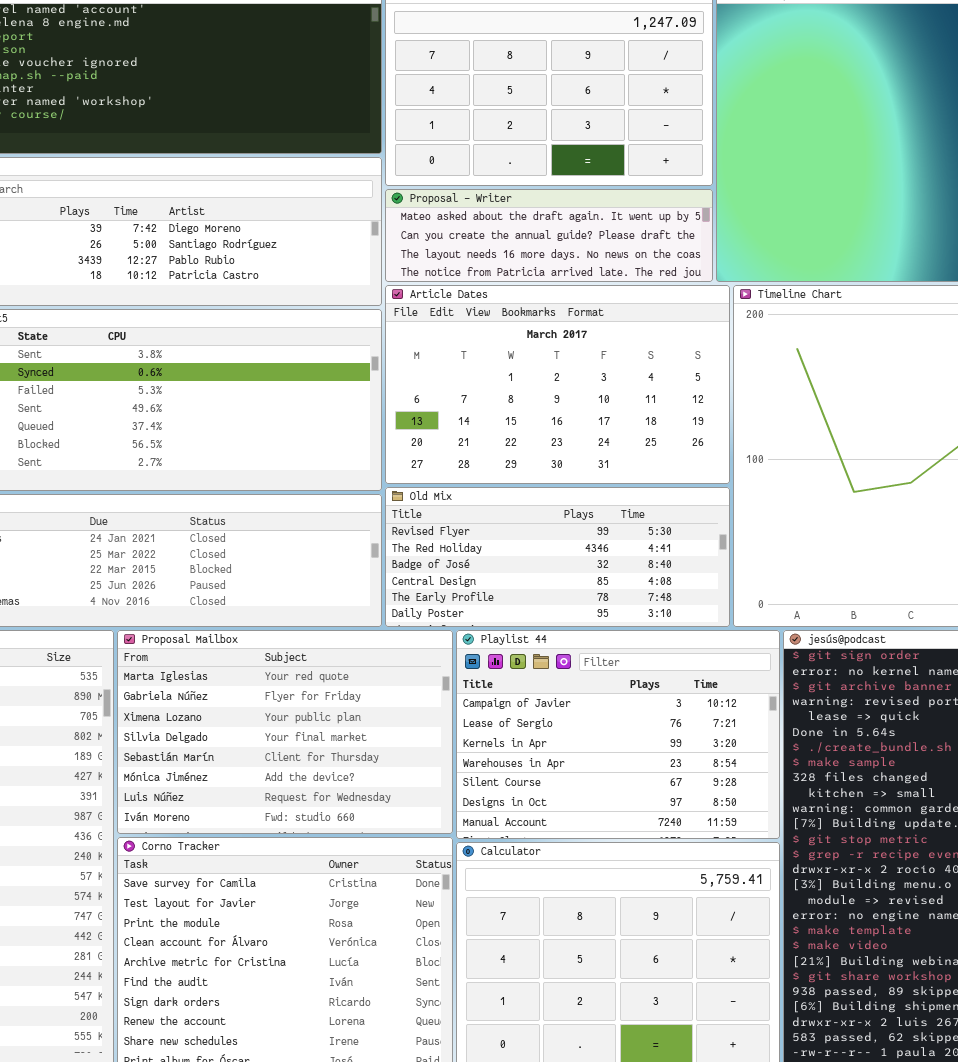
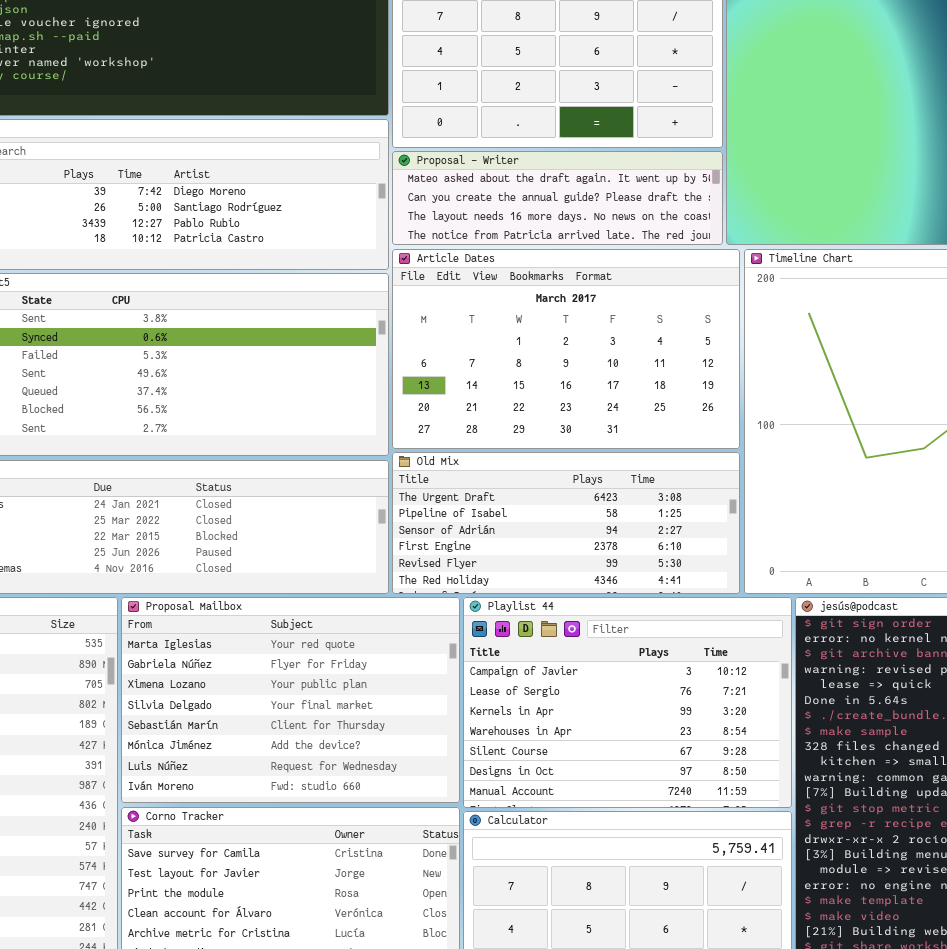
Old Mix: [385,487,730,627] -> [392,452,740,594], scrolled up 4 rows

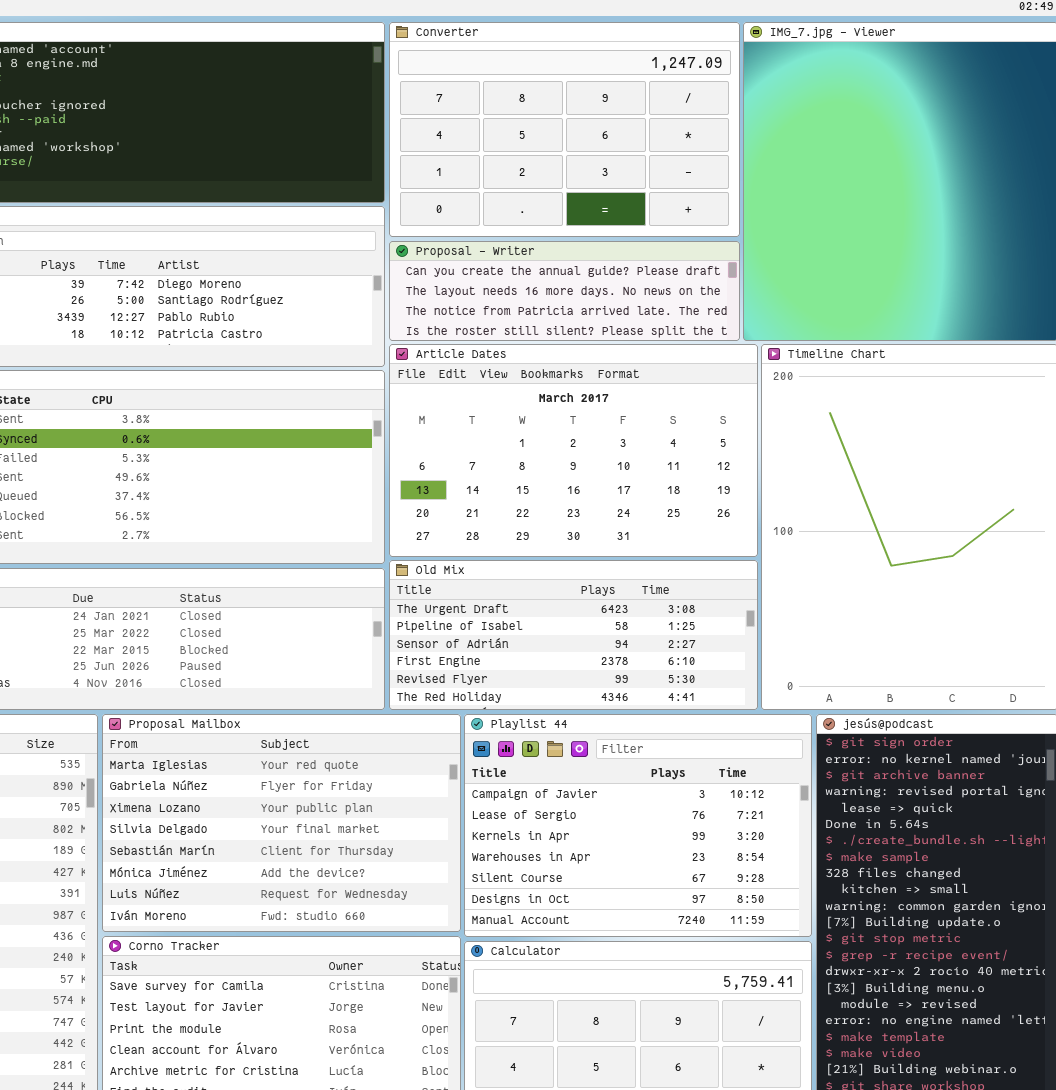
Proposal - Writer: [392,151,723,245] -> [389,241,740,341], scrolled down 1 row

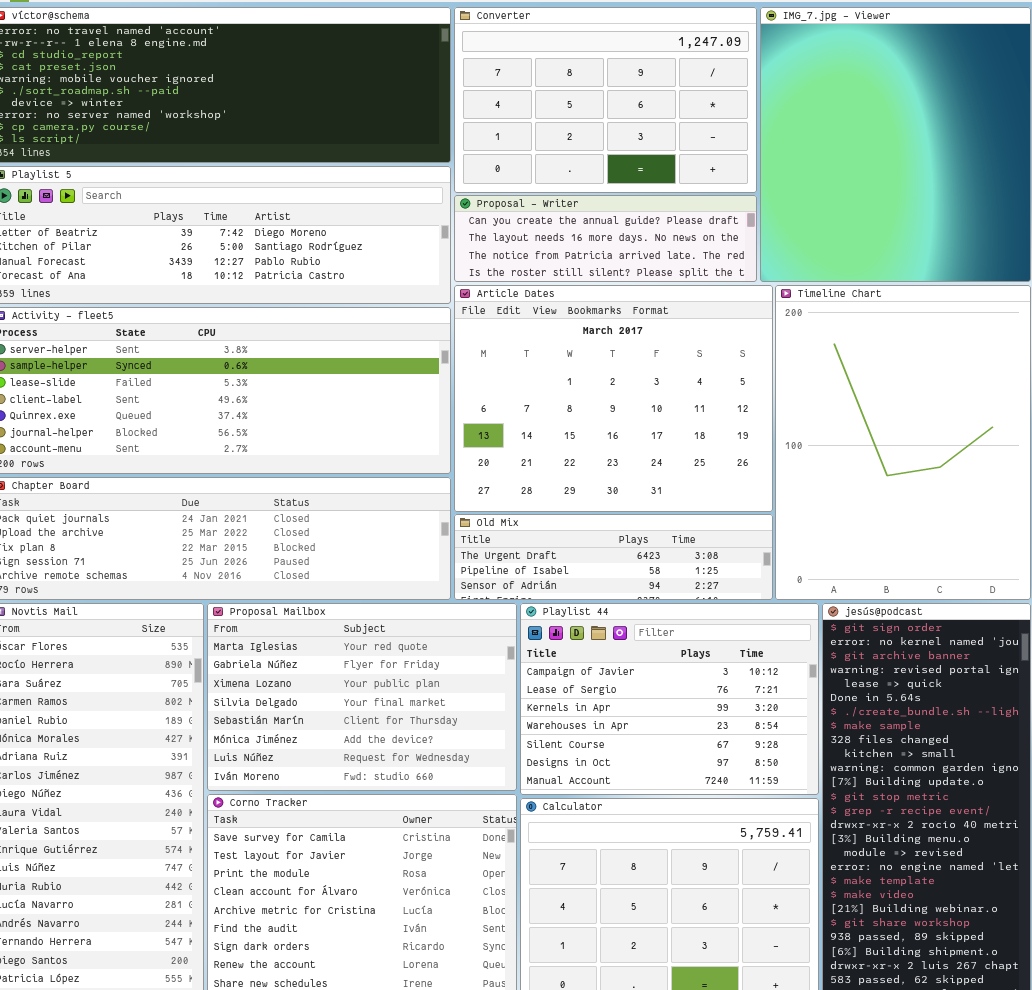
Article Dates: [389,344,758,557] -> [454,285,773,512], resized
Old Mix: [389,560,758,710] -> [454,514,773,600], resized

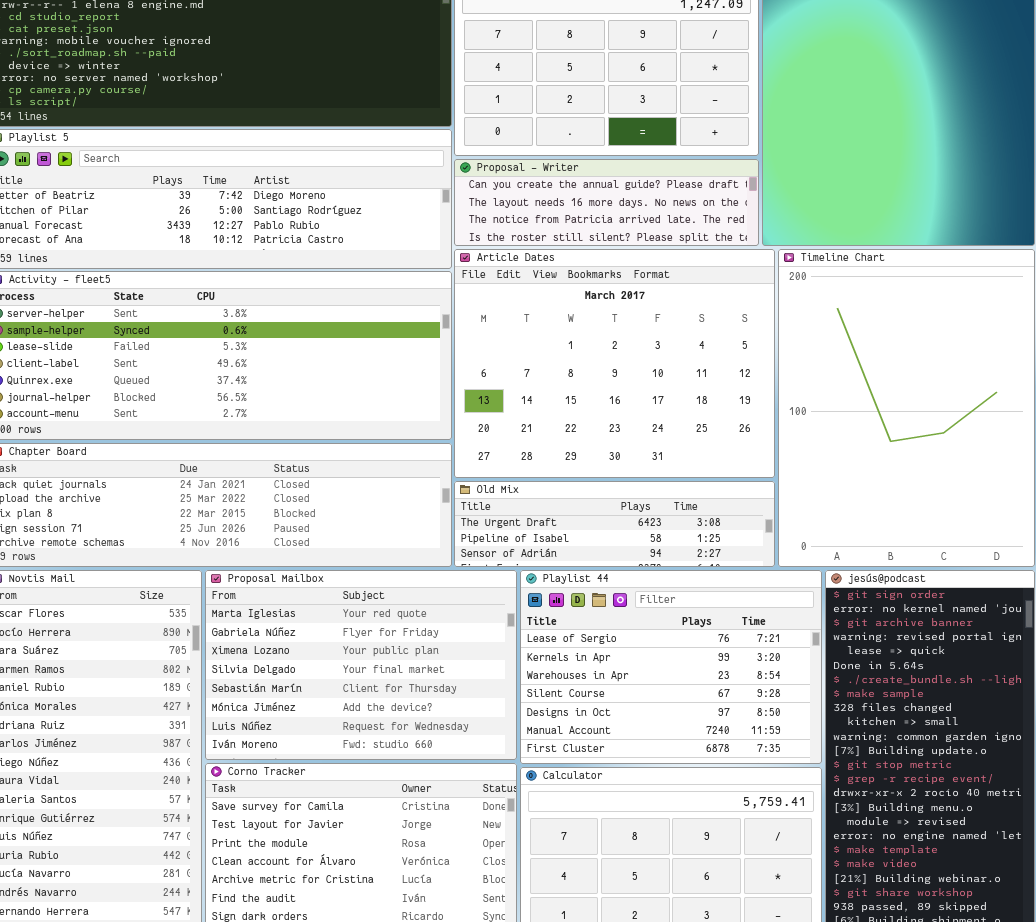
Playlist 44: [520,603,819,795] -> [520,570,822,764], scrolled down 1 row

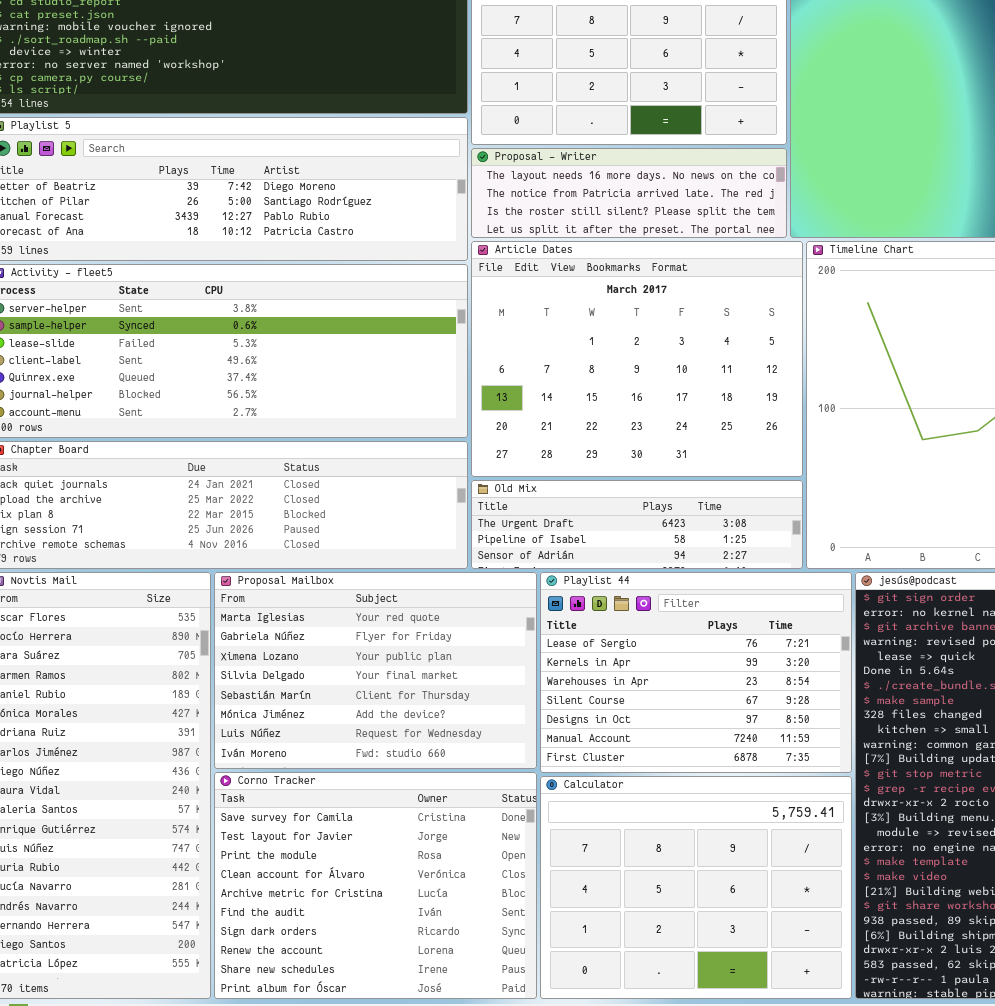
Proposal - Writer: [454,159,759,246] -> [471,148,787,238], scrolled down 1 row

